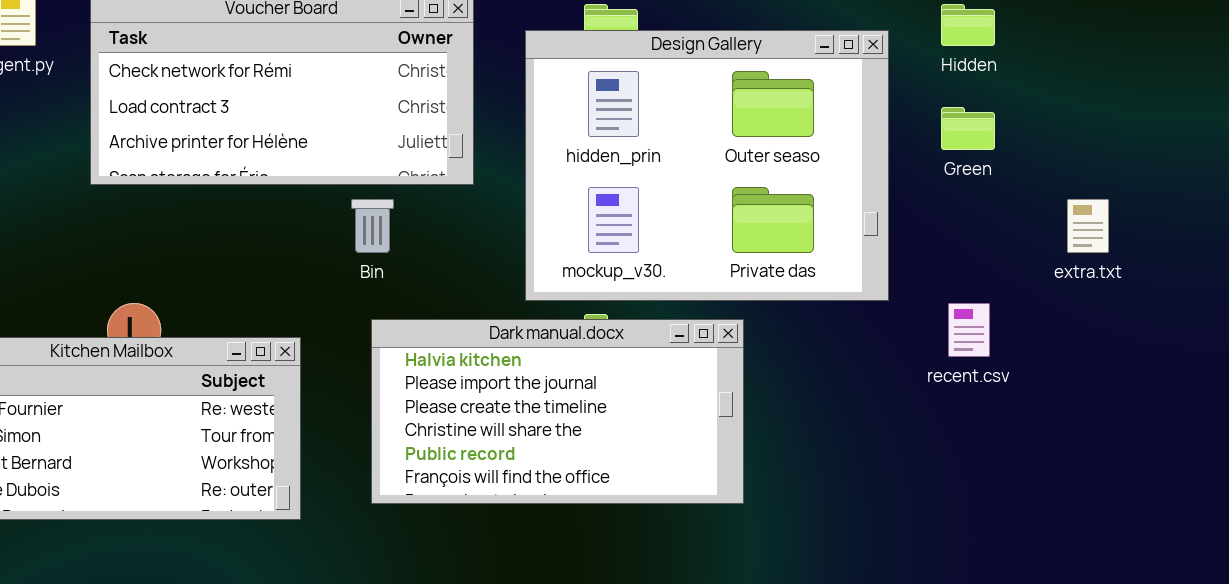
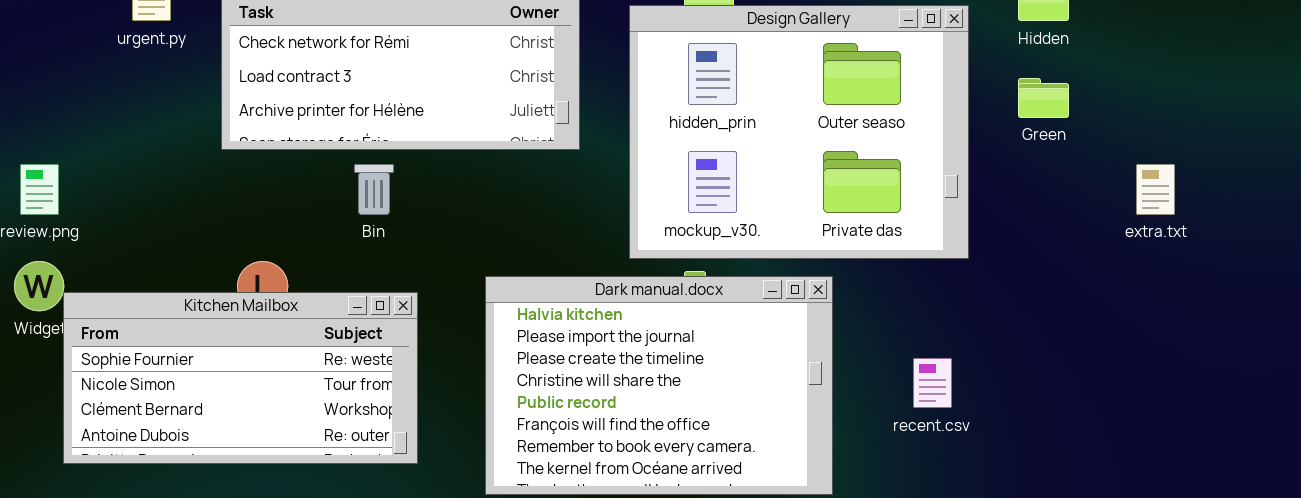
Bin: [351,199,394,253] -> [354,164,394,215], moved
recent.csv: [948,303,990,357] -> [913,358,952,408], moved
Dark manual.docx: [371,319,744,504] -> [485,276,833,495], resized

